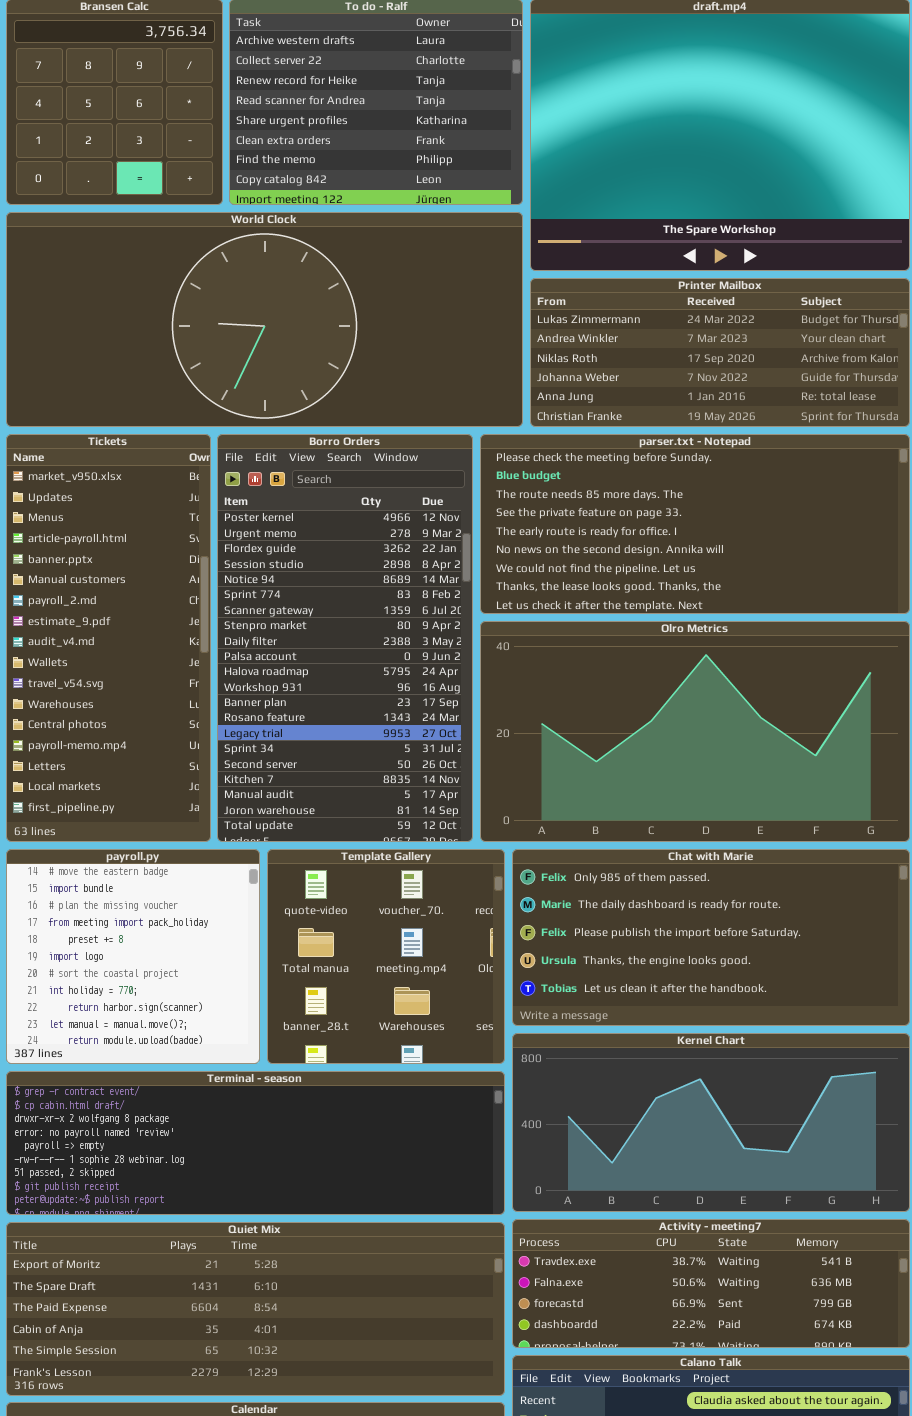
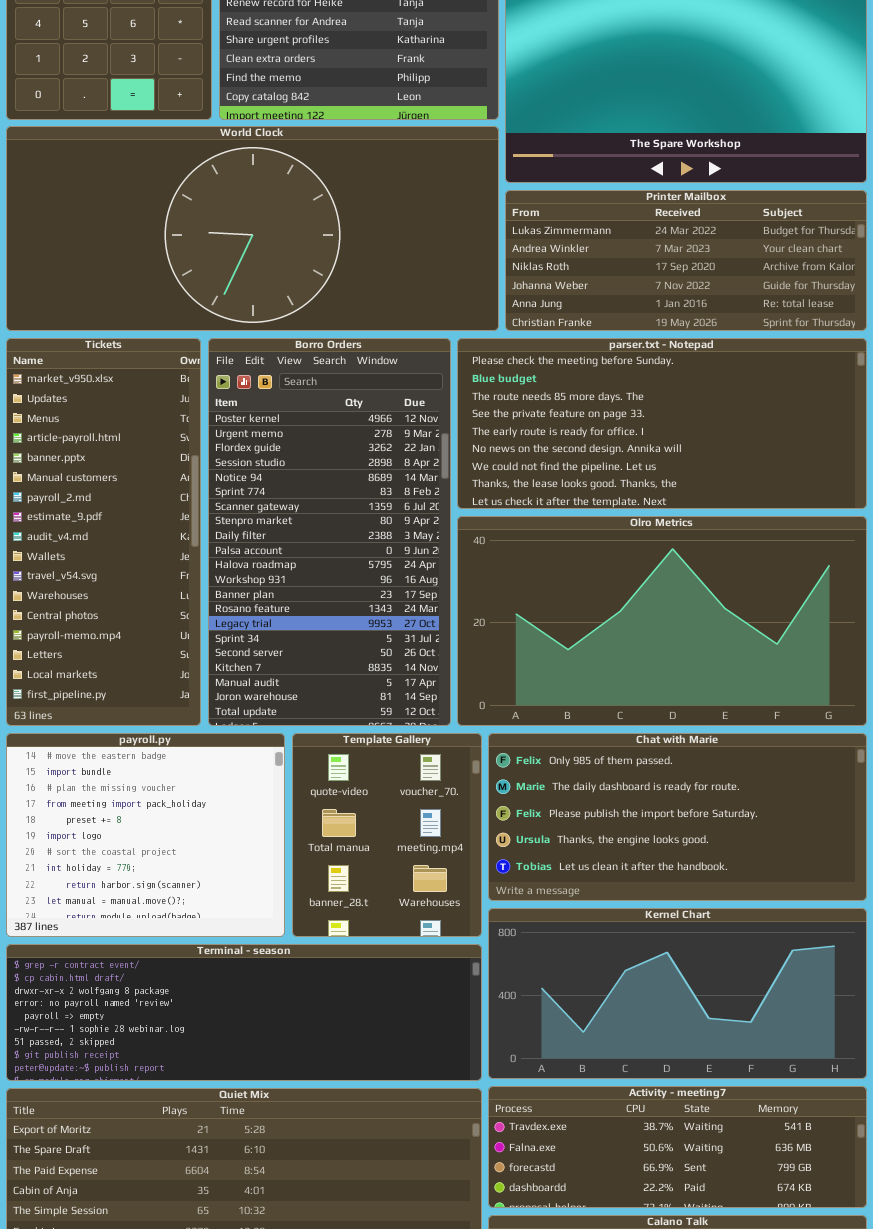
payroll.py: [6,849,260,1064] -> [6,733,285,937], resized
Template Gallery: [267,849,505,1064] -> [292,733,482,937], resized

